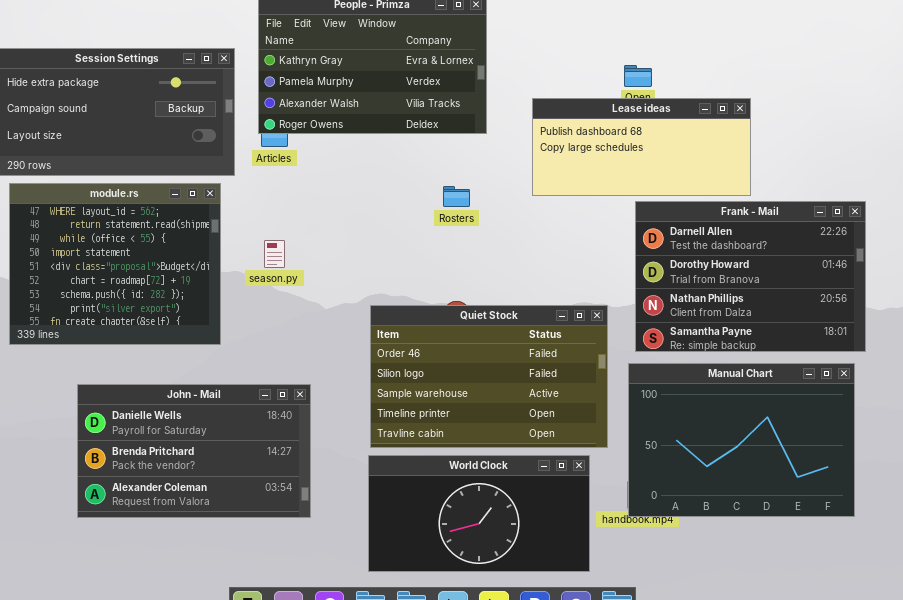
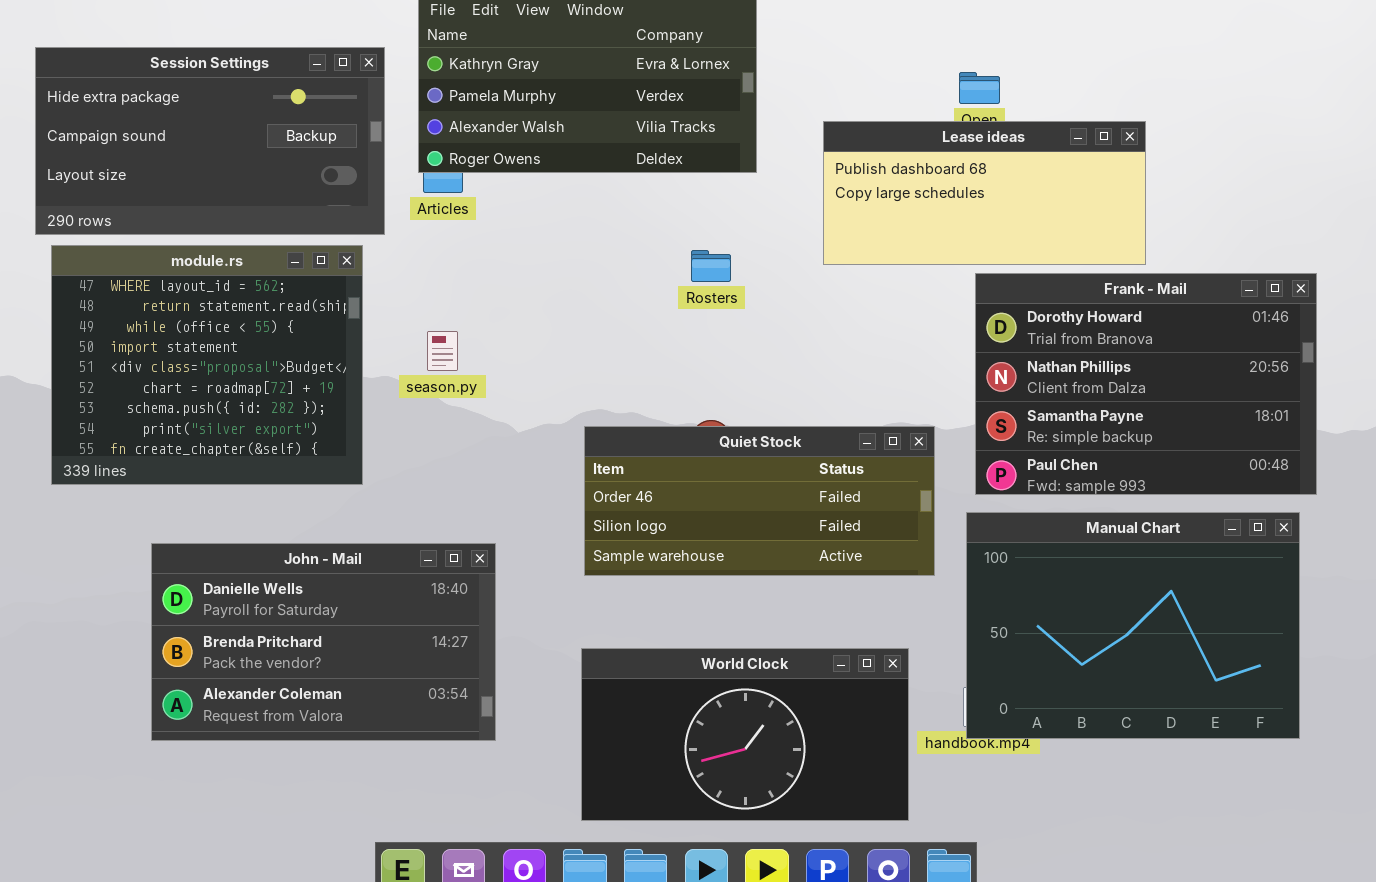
Frank - Mail: [635,201,866,352] -> [975,273,1317,495], scrolled down 1 row
Quiet Stock: [370,305,608,448] -> [584,426,935,576], resized

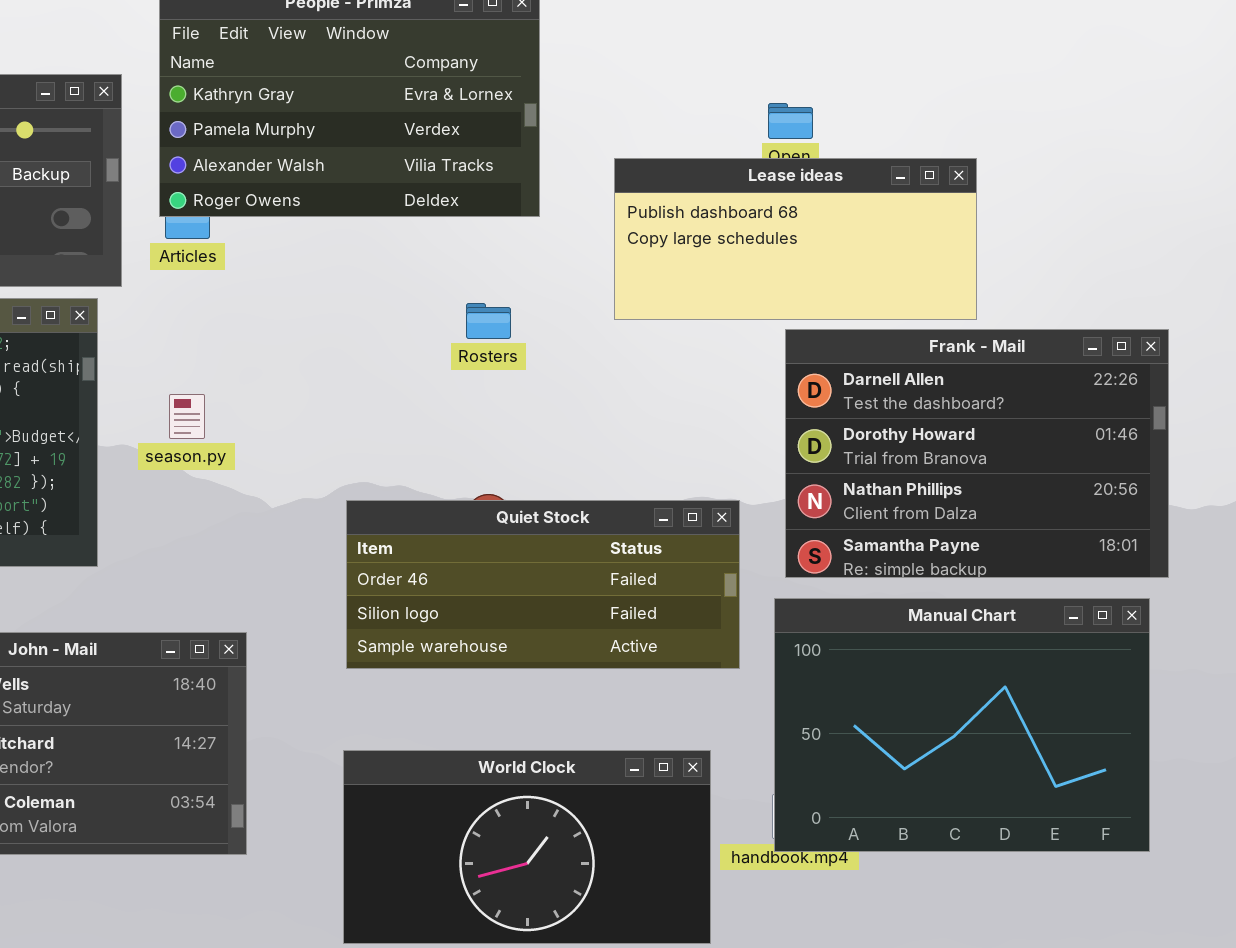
Frank - Mail: [975,273,1317,495] -> [785,329,1169,578], scrolled up 1 row

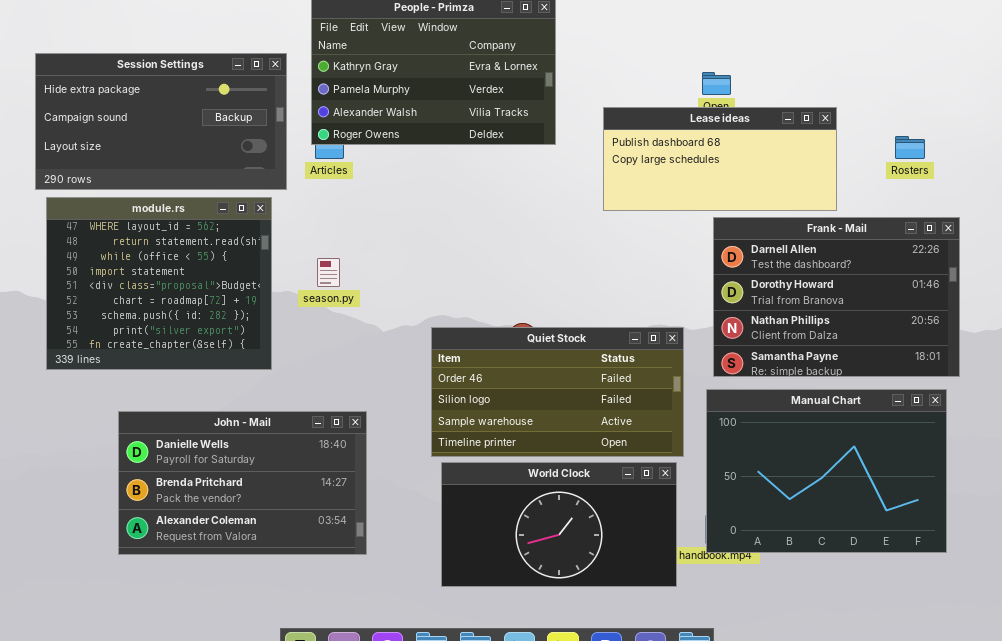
Rosters: [466,303,511,339] -> [895,136,925,159], moved
Quiet Stock: [346,500,740,669] -> [431,327,684,457], resized
World Clock: [343,750,711,944] -> [441,462,677,587], moved

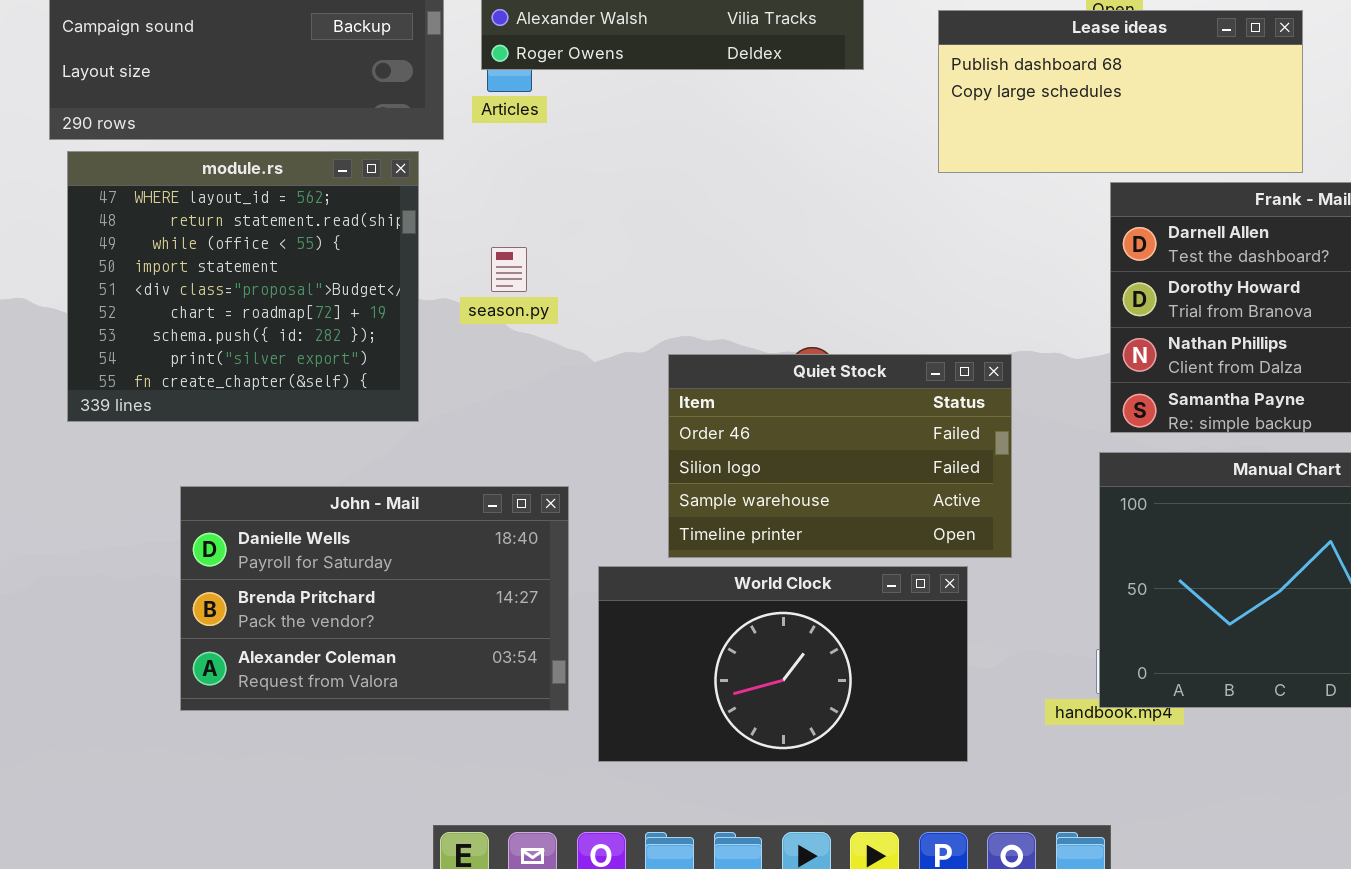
Quiet Stock: [431,327,684,457] -> [668,354,1012,558], resized
World Clock: [441,462,677,587] -> [598,566,968,762], moved

